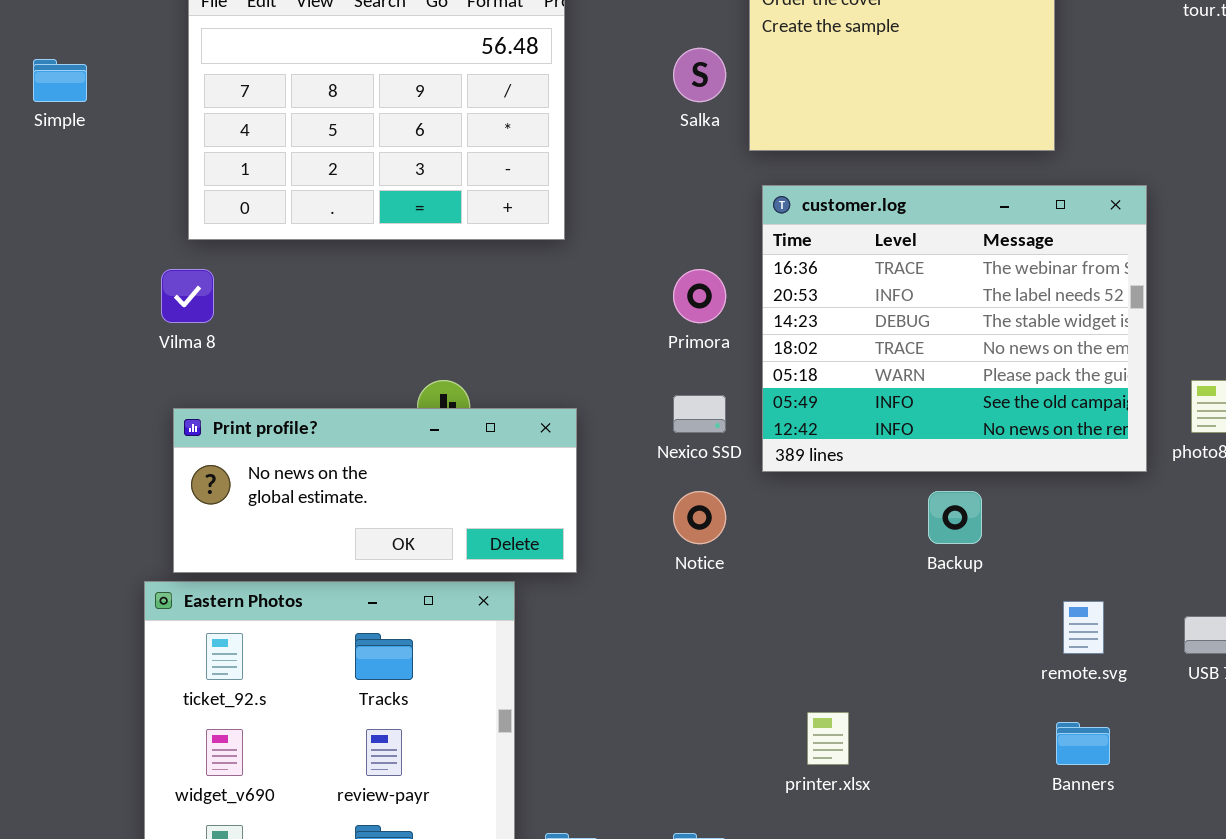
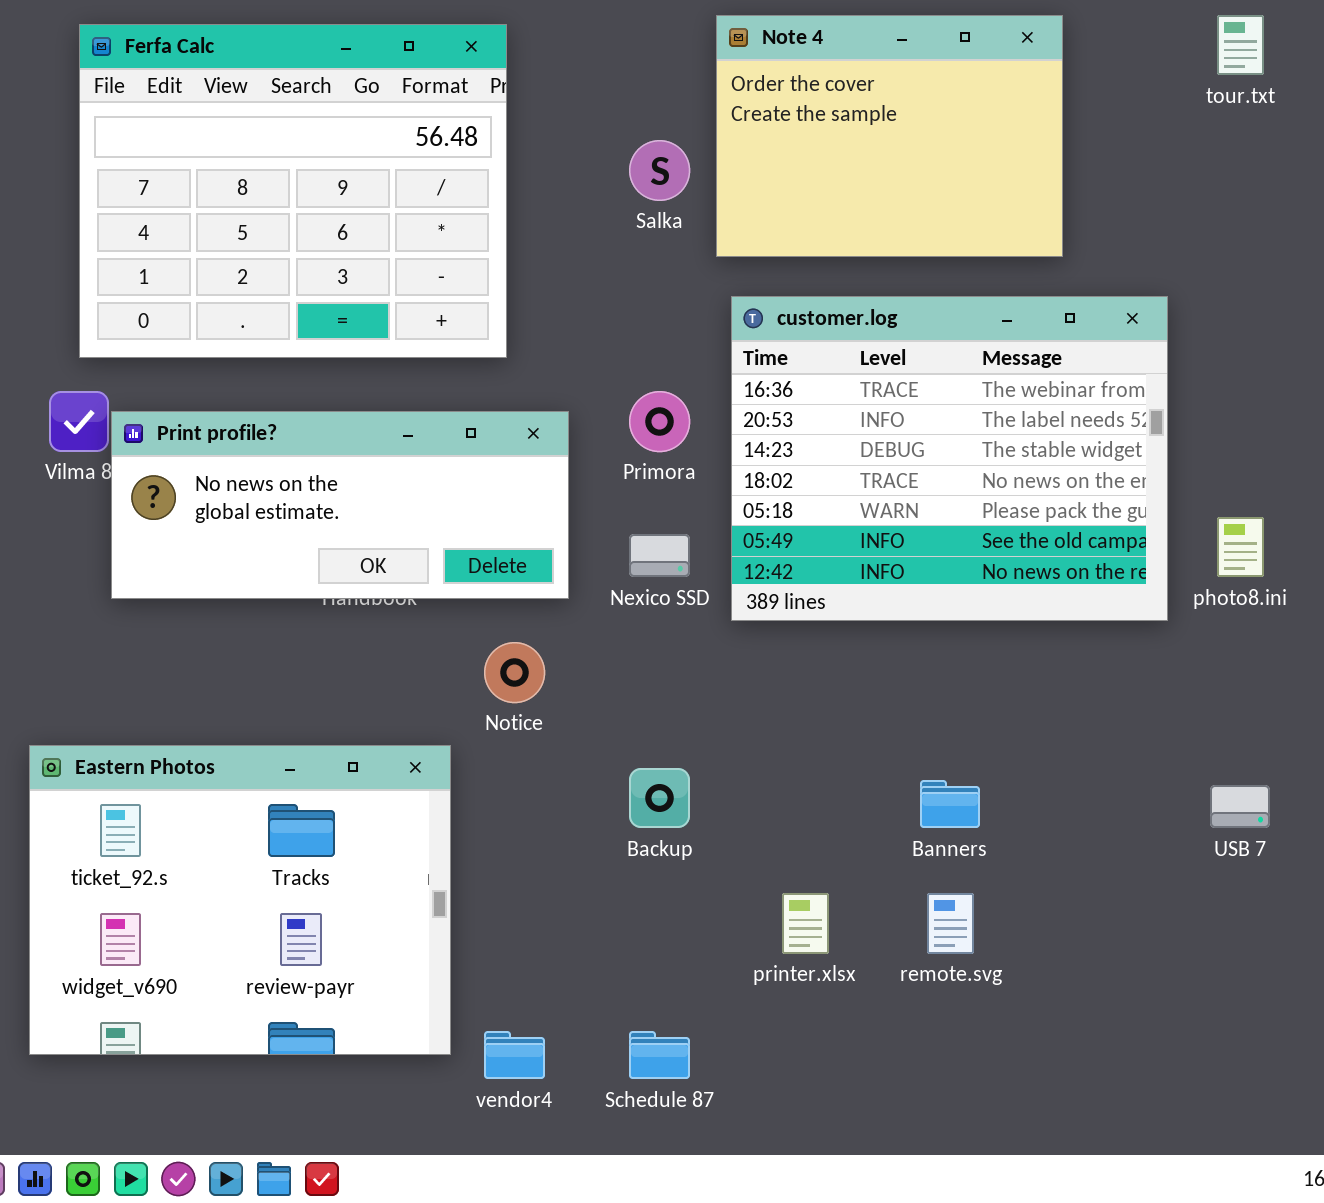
Print profile?: [173,408,577,573] -> [111,411,569,599], moved
Notice: [673,491,726,544] -> [484,642,545,703], moved
Backup: [928,491,982,544] -> [629,768,690,828], moved
remote.svg: [1063,601,1104,654] -> [927,893,974,954], moved
Banners: [1056,722,1110,765] -> [920,780,980,828], moved

